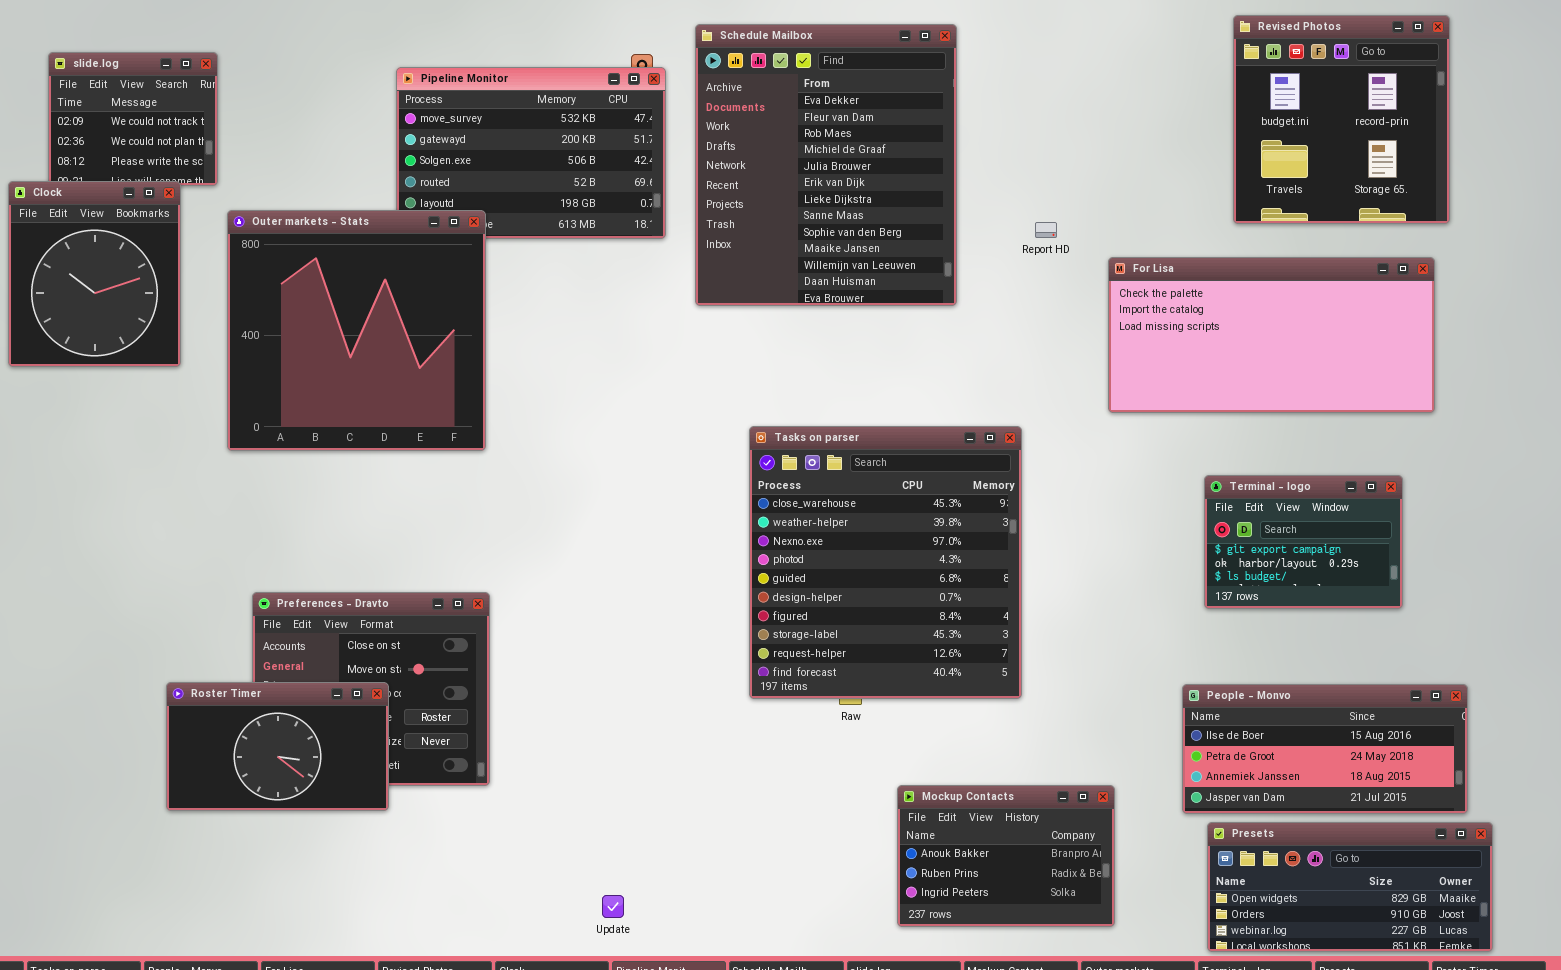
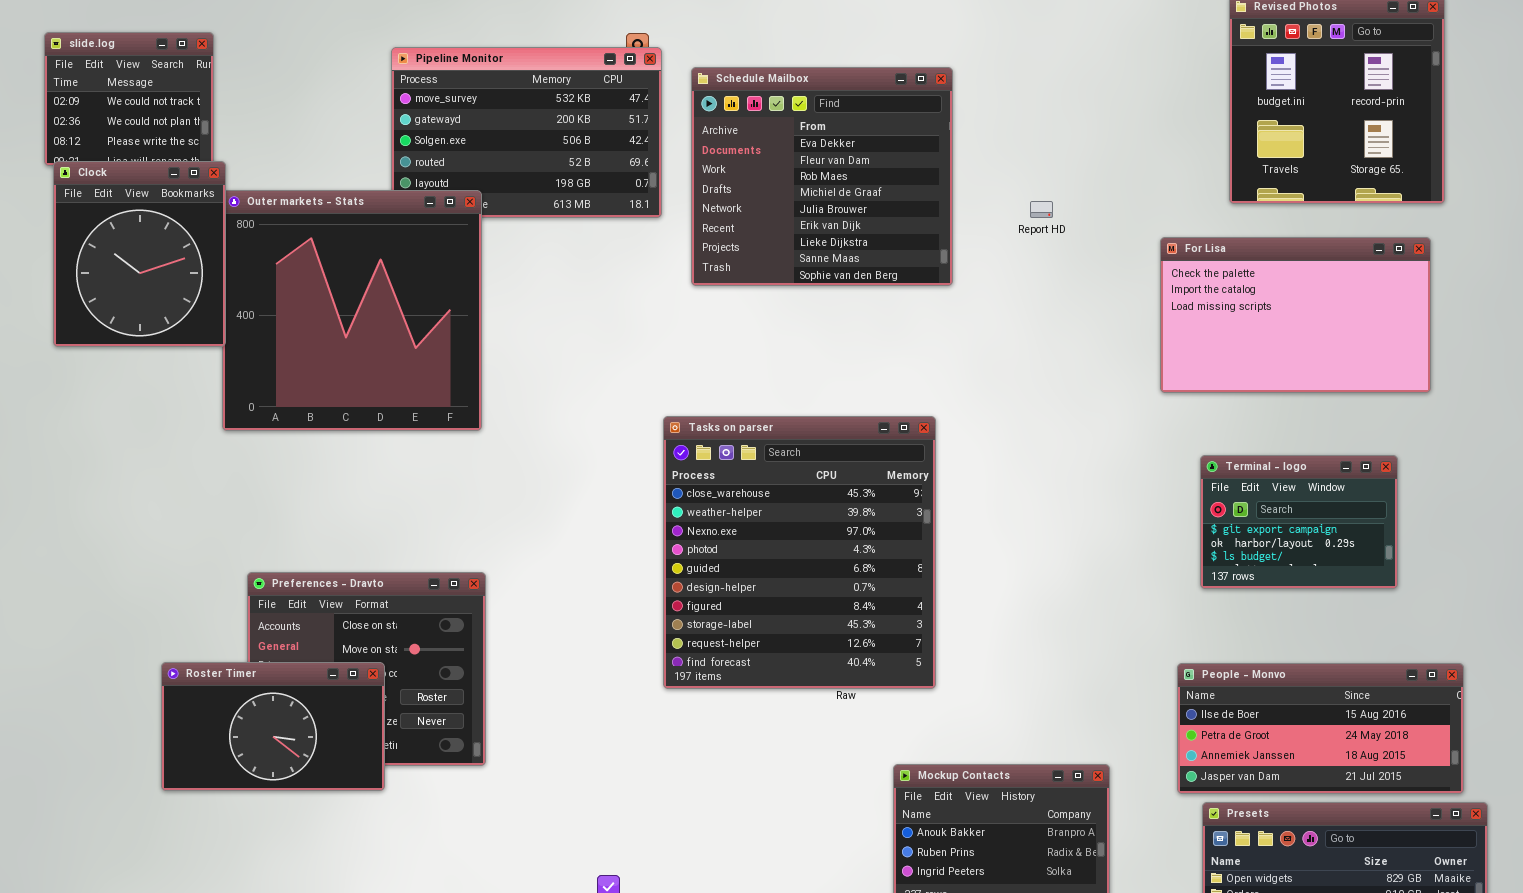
Schedule Mailbox: [695,24,957,306] -> [691,67,953,286], resized
Clock: [8,181,181,367] -> [53,161,226,347], moved
For Lisa: [1108,257,1435,413] -> [1160,237,1431,393], resized
Tasks on parser: [749,426,1022,699] -> [663,416,936,689], moved

